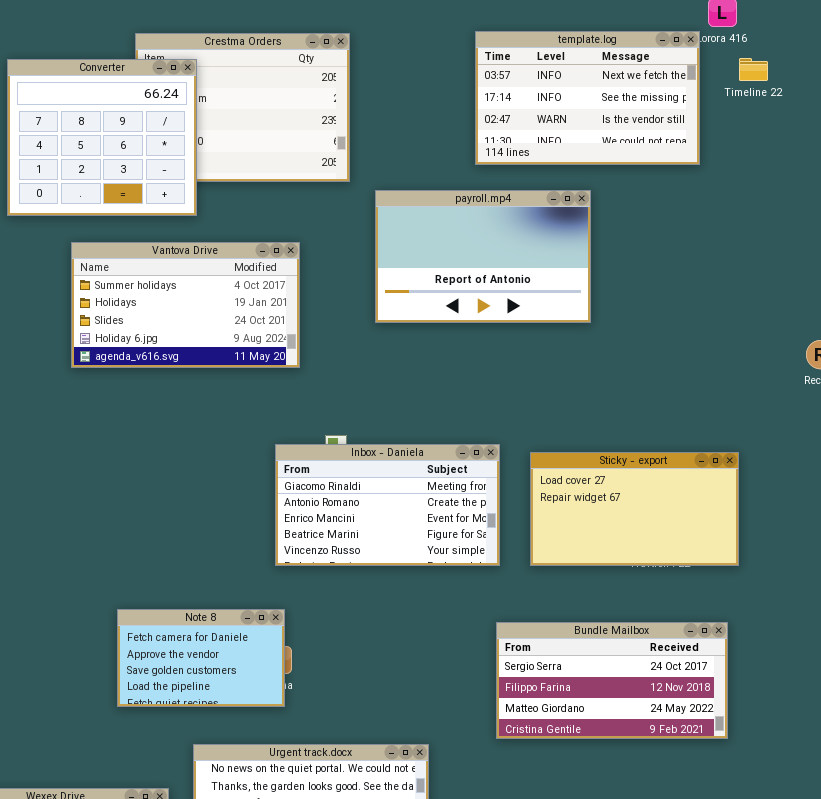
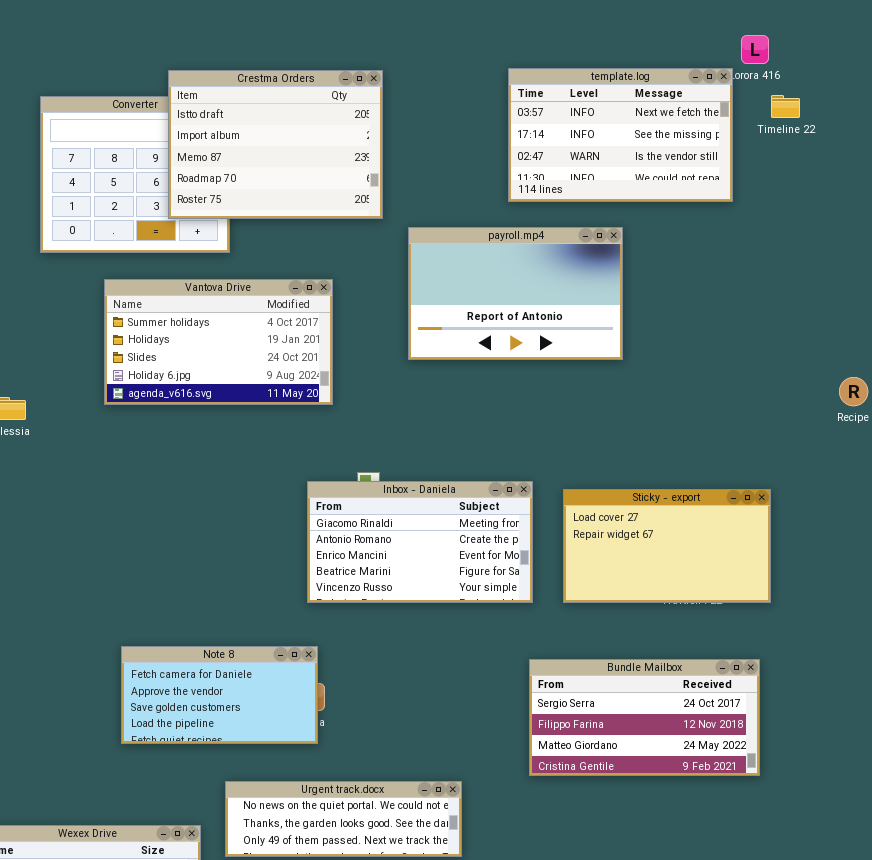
Crestma Orders: [135,33,350,182] -> [168,70,383,219], raised
Note 8: [117,609,285,707] -> [121,646,318,744], resized

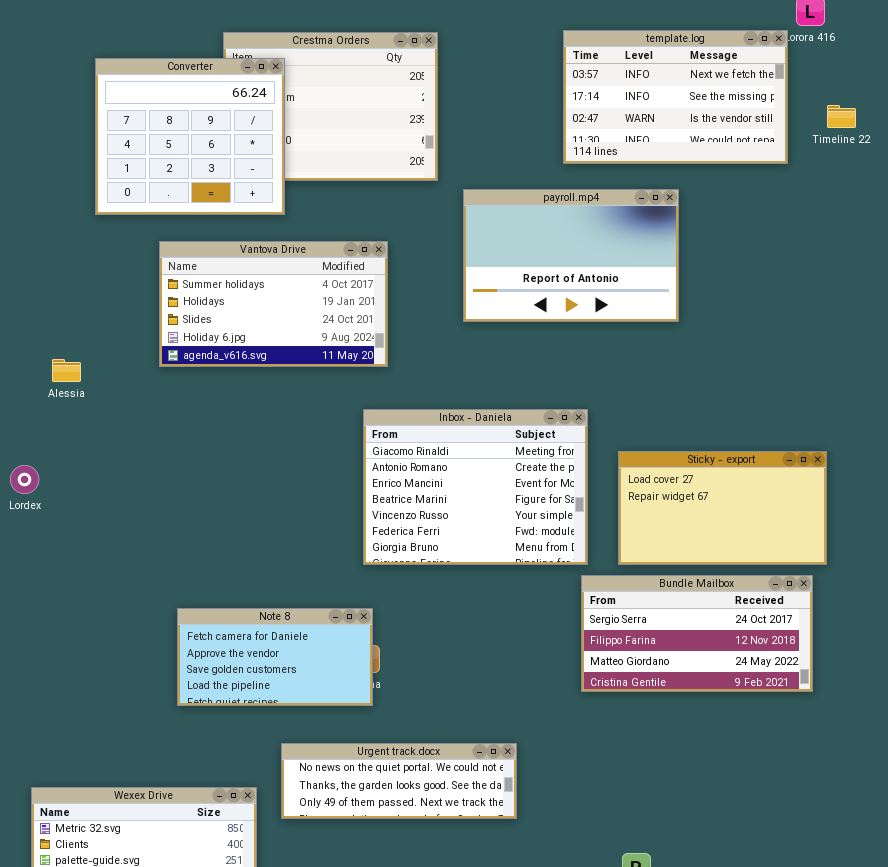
Timeline 22: [771,95,800,118] -> [827,105,856,128], moved
Converter: [40,96,230,253] -> [95,58,285,215], raised
Inbox - Daniela: [307,481,533,603] -> [363,409,588,565], resized
Bundle Mailbox: [529,659,760,776] -> [581,575,813,692], moved

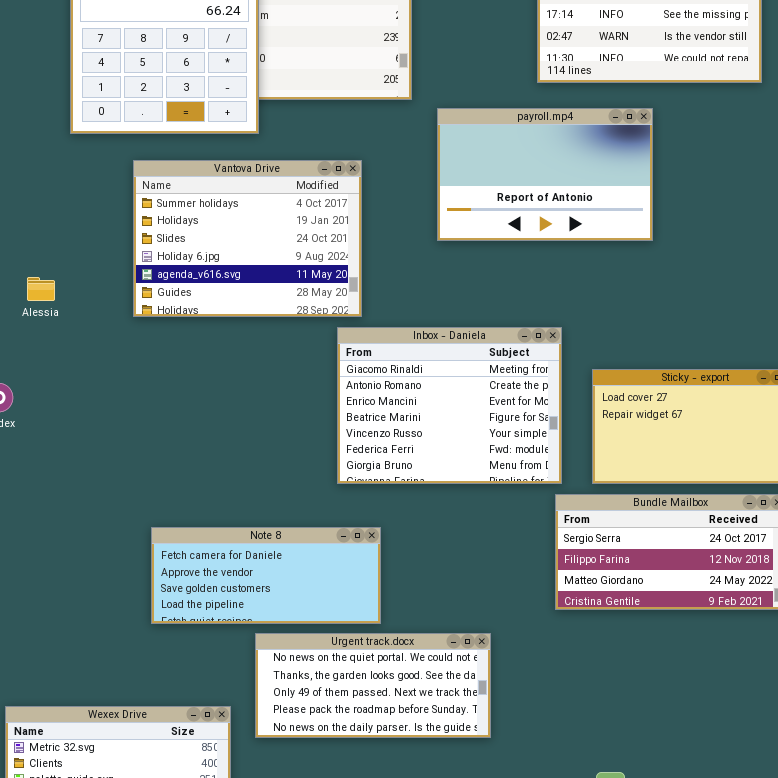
Vantova Drive: [159,241,388,367] -> [133,160,362,317], resized
Note 8: [177,608,373,706] -> [151,527,381,624], resized
Urgent track.docx: [281,743,517,819] -> [255,633,491,738], resized

